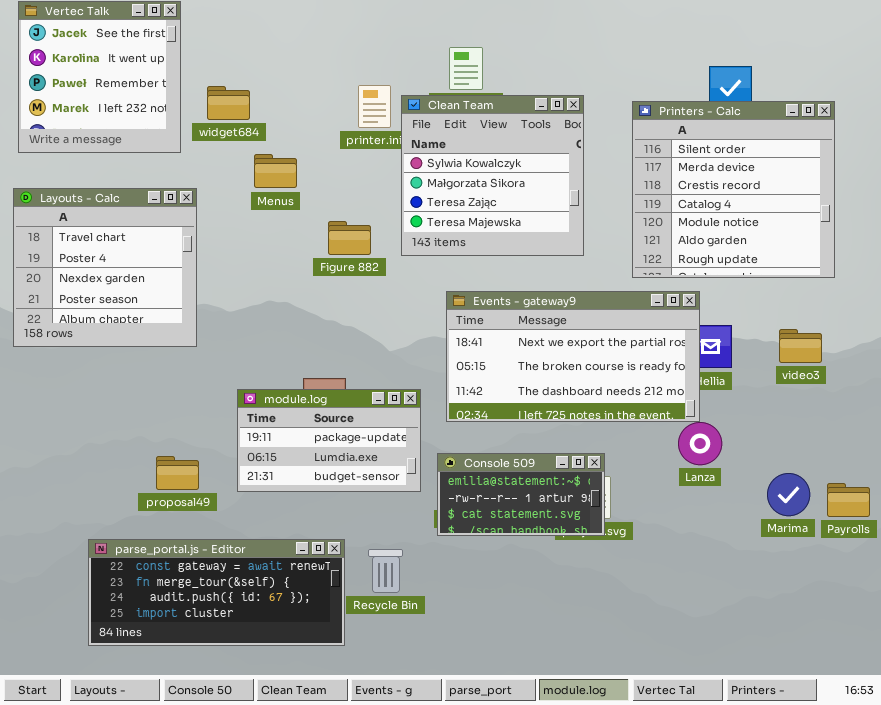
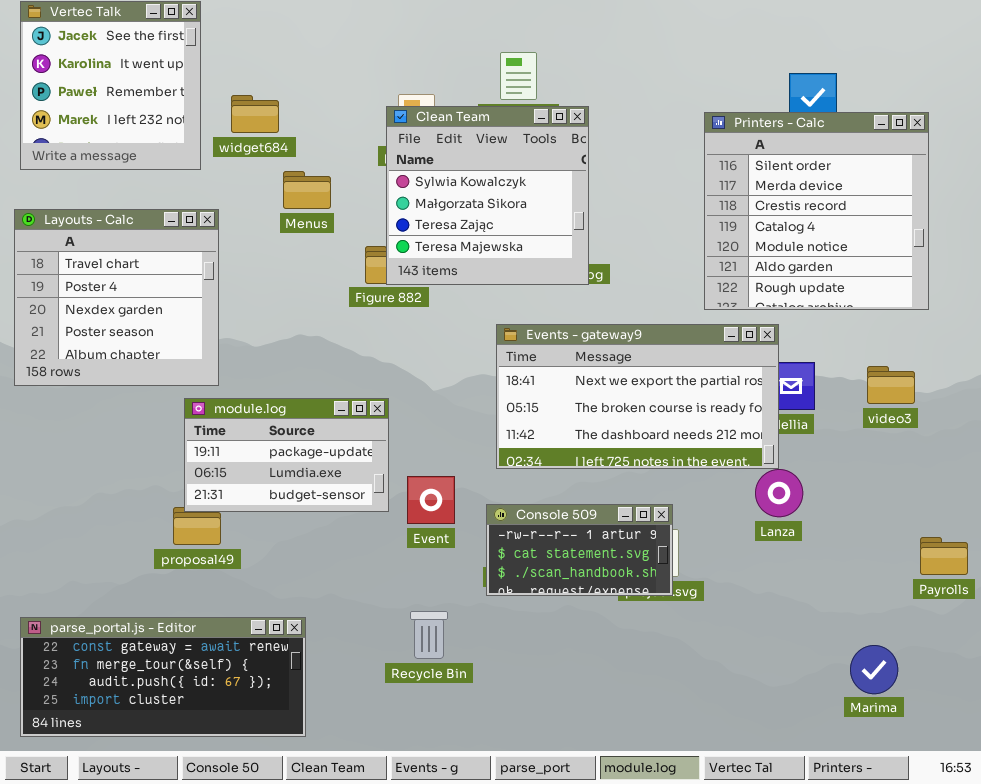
Clean Team: [401,95,584,256] -> [386,106,589,285], moved
module.log: [237,389,421,492] -> [184,398,389,512], moved
Console 509: [437,453,605,536] -> [486,504,673,596], scrolled down 1 row
Marima: [767,473,810,516] -> [850,645,898,694], moved
parse_portal.js - Editor: [88,539,345,646] -> [20,617,306,737], moved

